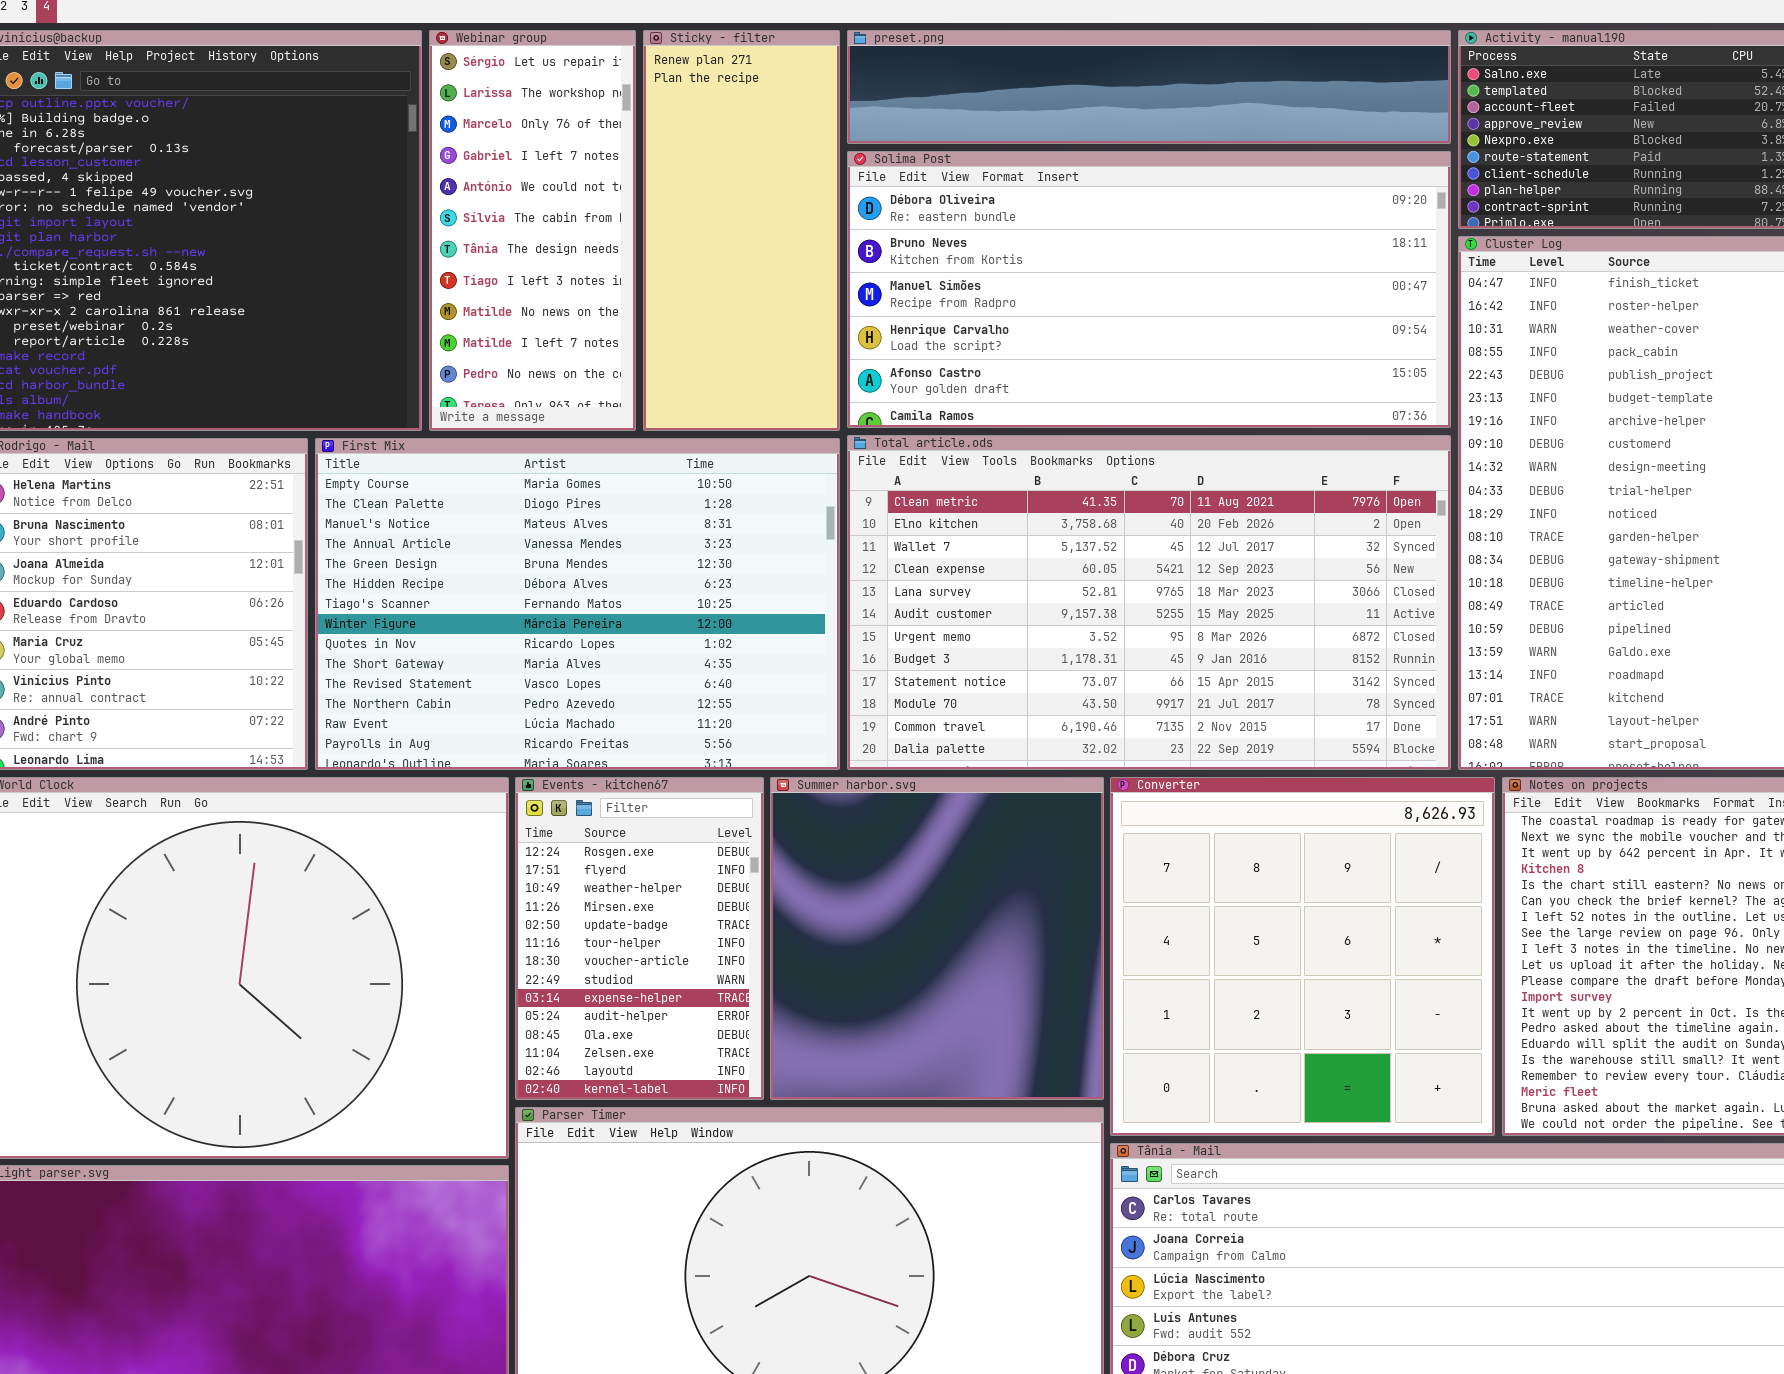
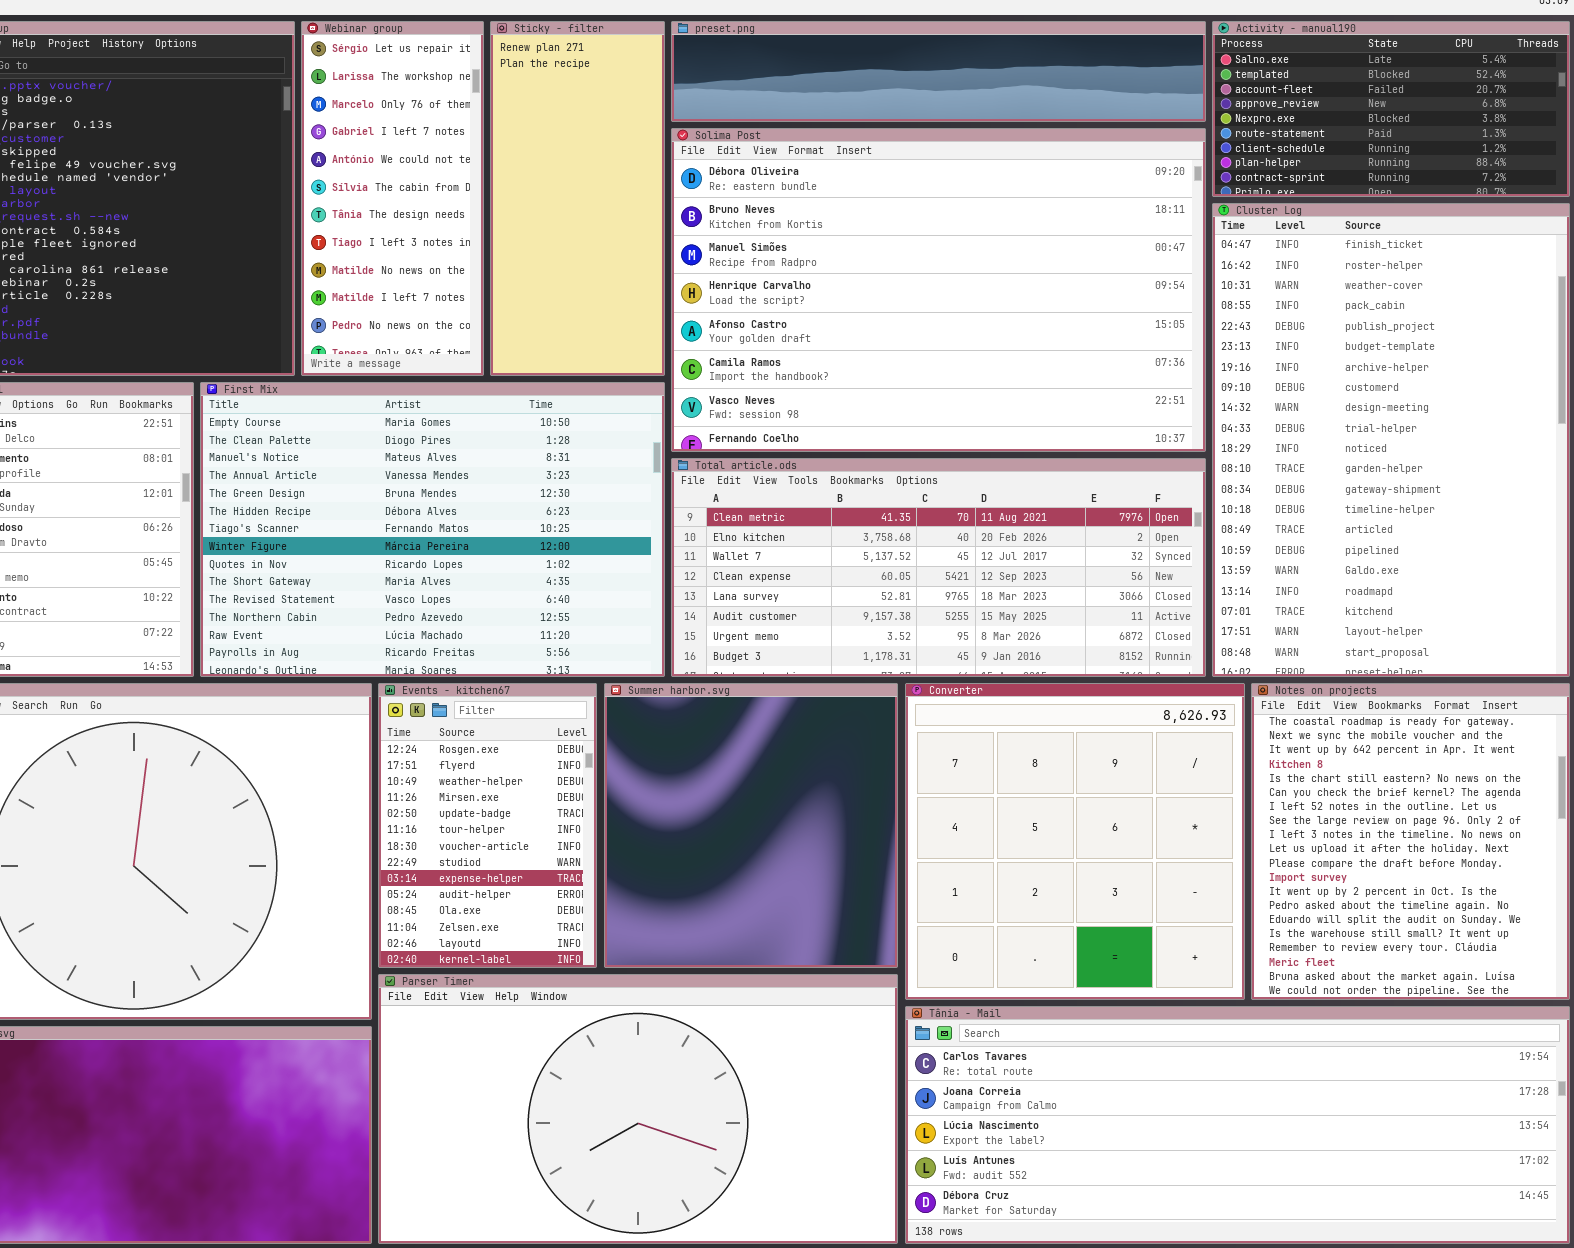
Solima Post: [847,151,1451,428] -> [671,128,1206,452], resized
Total article.ods: [847,435,1451,770] -> [671,458,1206,677], resized

